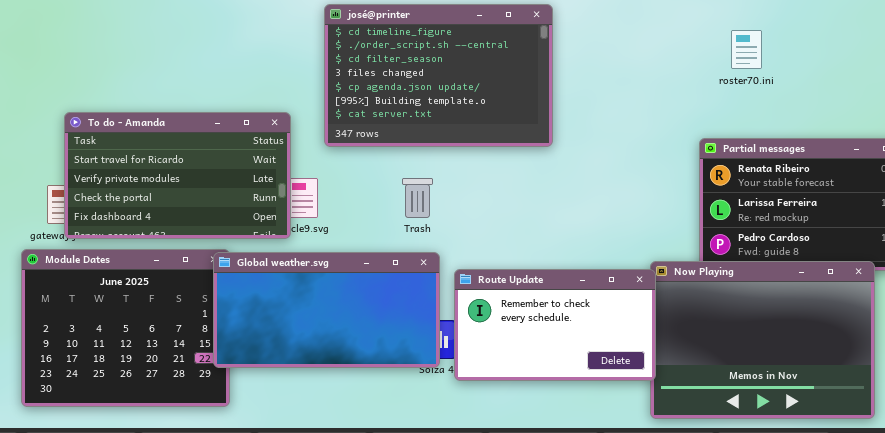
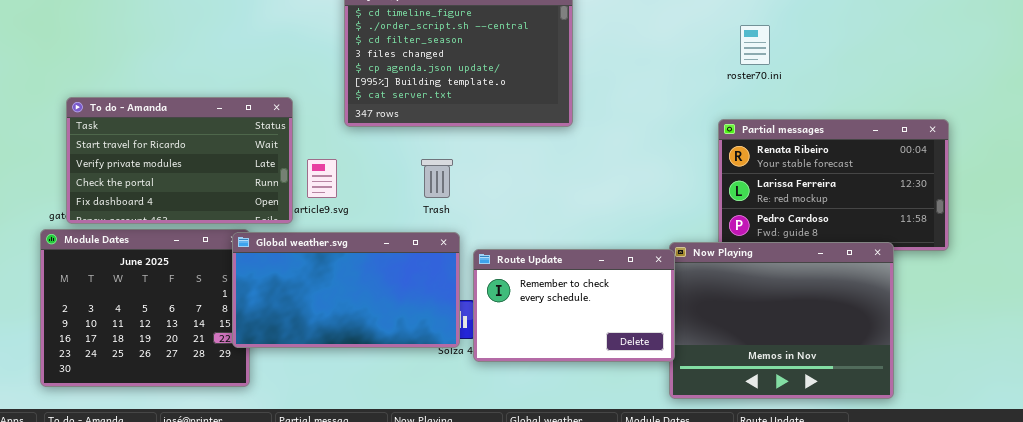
roster70.ini: [731,30,762,69] -> [740,25,770,65], moved
To do - Amanda: [64,112,291,239] -> [66,97,293,224], moved

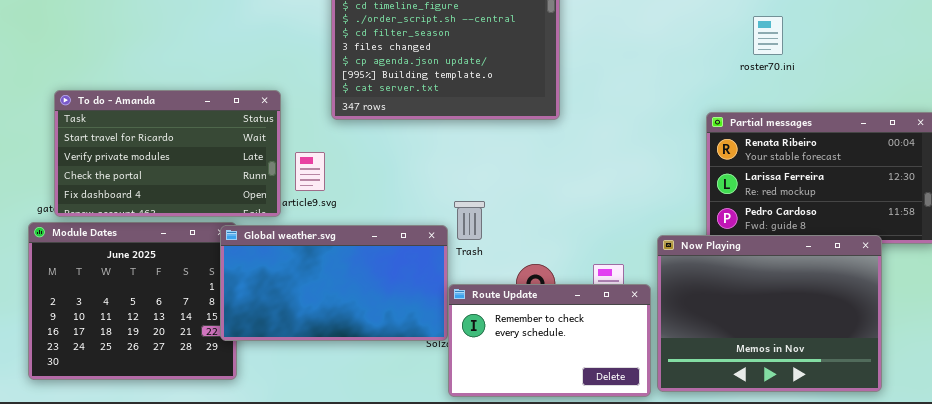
roster70.ini: [740,25,770,65] -> [753,16,783,55], moved
Trash: [421,159,453,198] -> [454,201,485,240], moved
Route Update: [473,249,675,362] -> [448,284,651,397], moved

